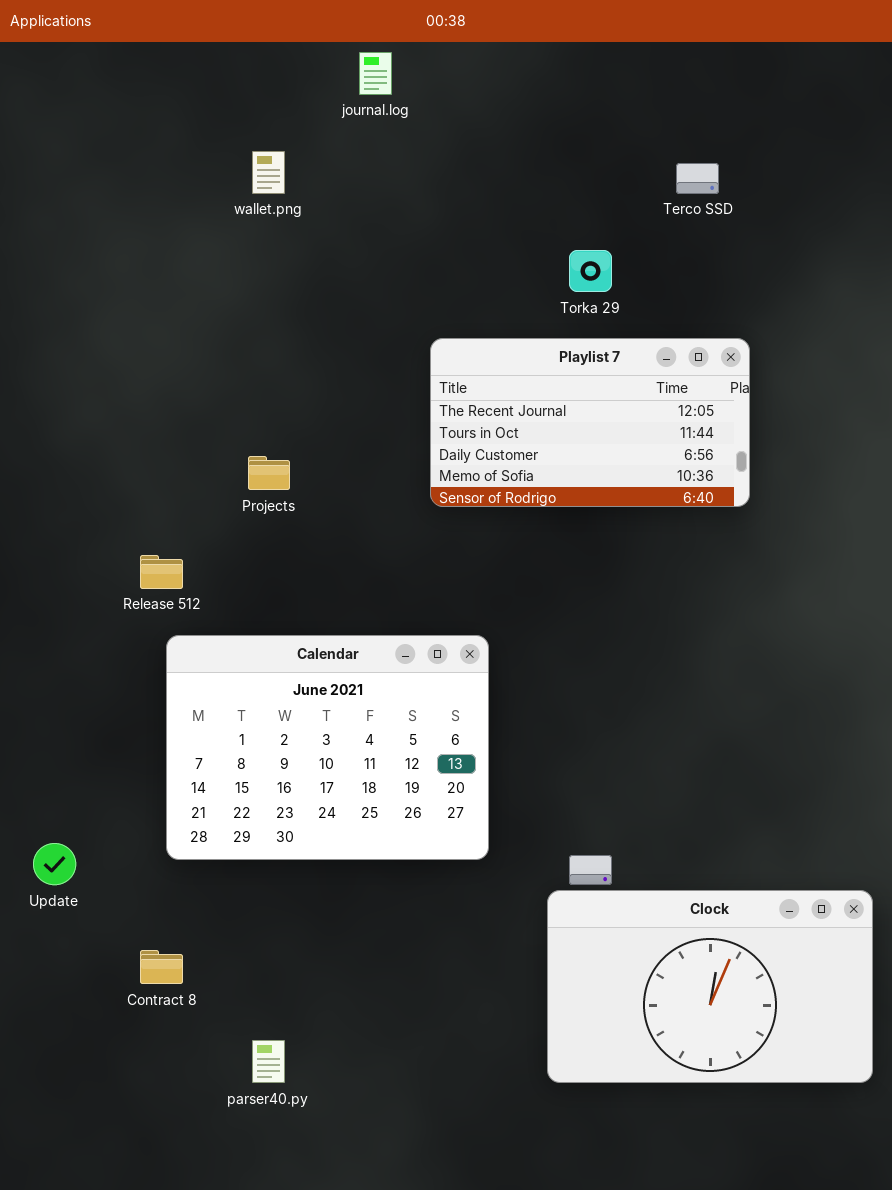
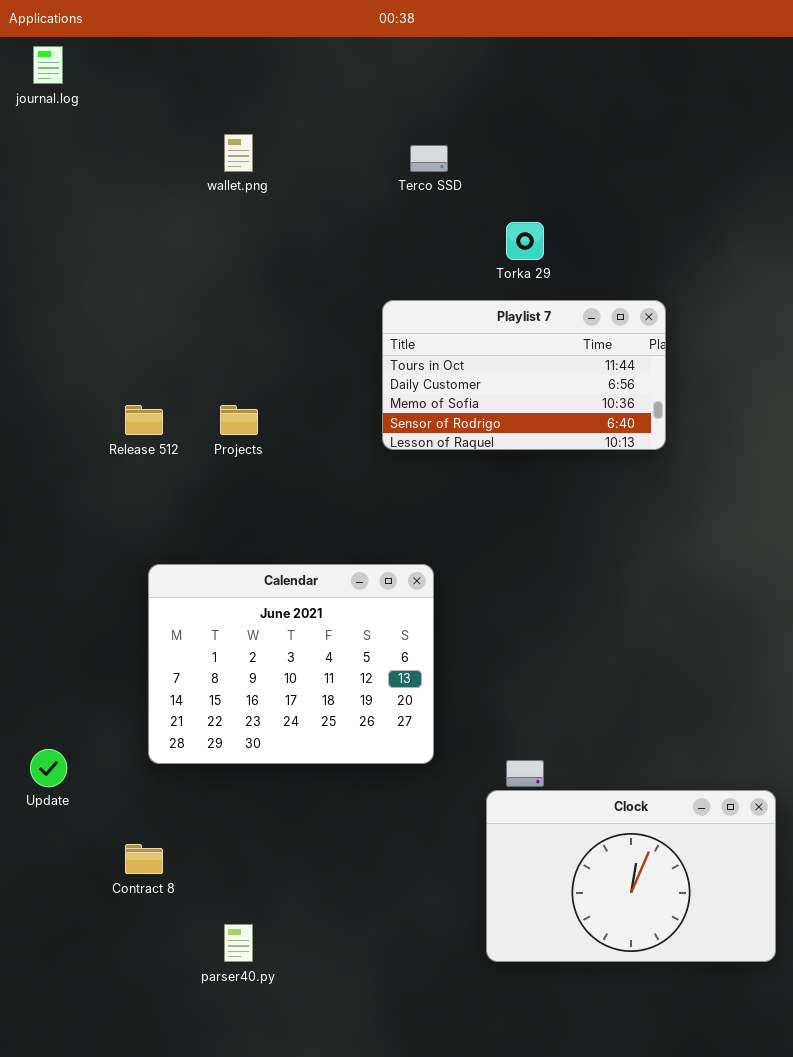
journal.log: [359,52,392,95] -> [33,46,63,84], moved
Terco SSD: [676,163,719,194] -> [410,145,448,172], moved
Playlist 7: [430,338,750,507] -> [382,300,666,450], scrolled down 1 row
Release 512: [140,555,183,589] -> [125,405,163,435], moved

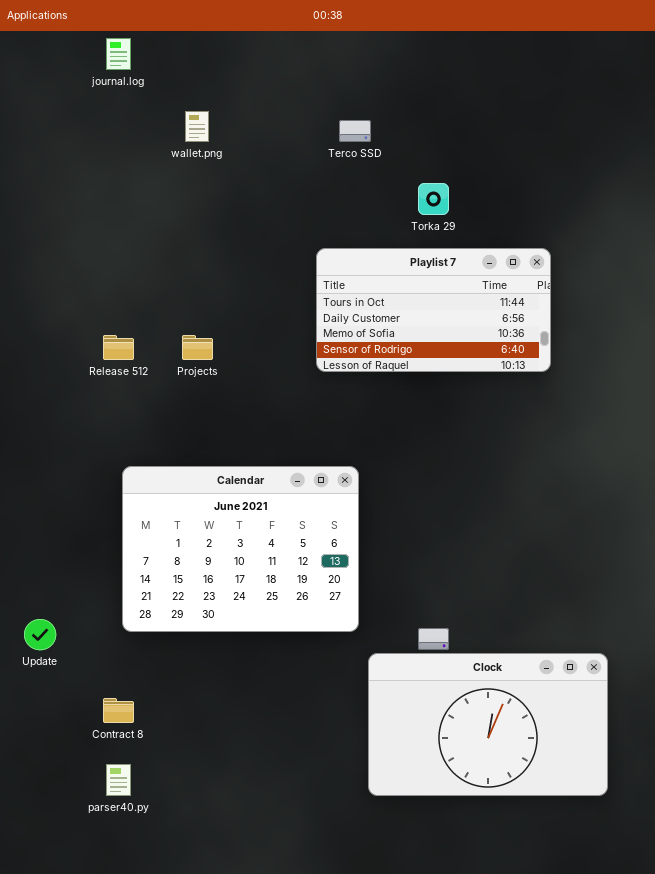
journal.log: [33,46,63,84] -> [106,38,131,70], moved
Clock: [486,790,776,962] -> [368,653,608,796], moved
parser40.py: [224,924,253,962] -> [106,764,131,796], moved

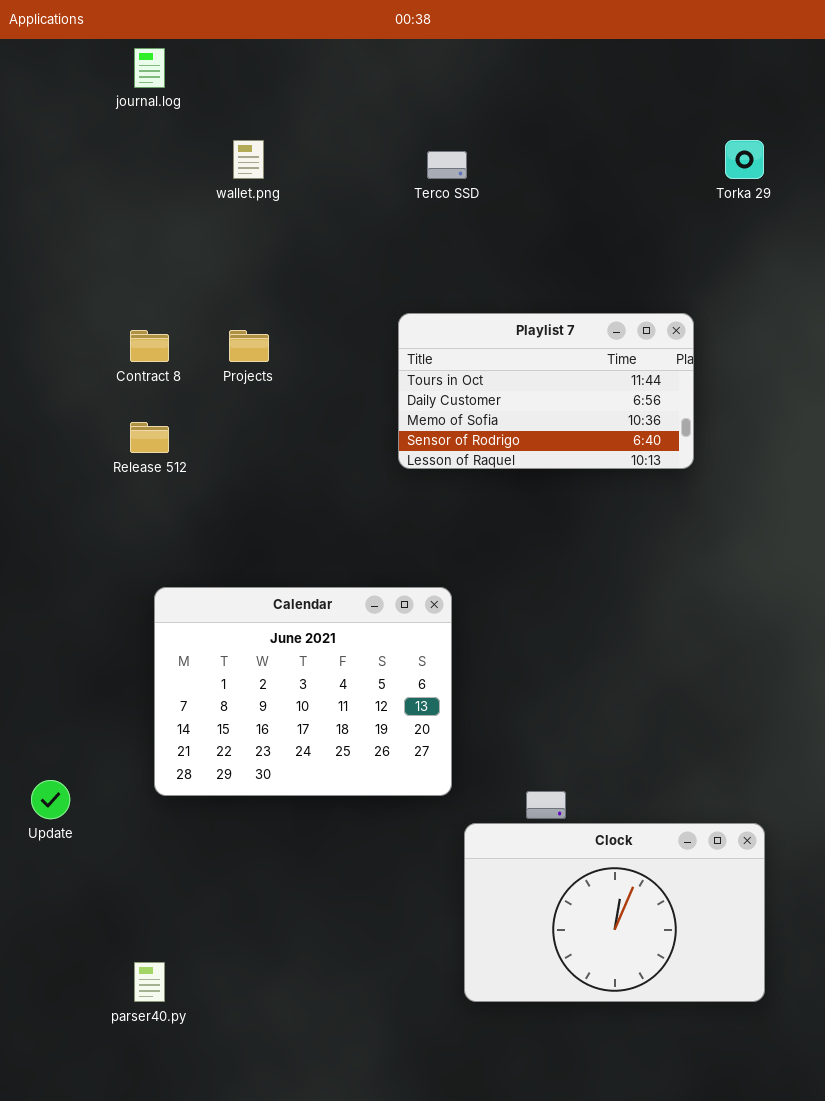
Torka 29: [418,183,449,215] -> [725,140,764,179], moved
Projects: [182,335,213,360] -> [229,330,269,362], moved
Contract 8: [103,698,134,723] -> [130,330,169,362], moved

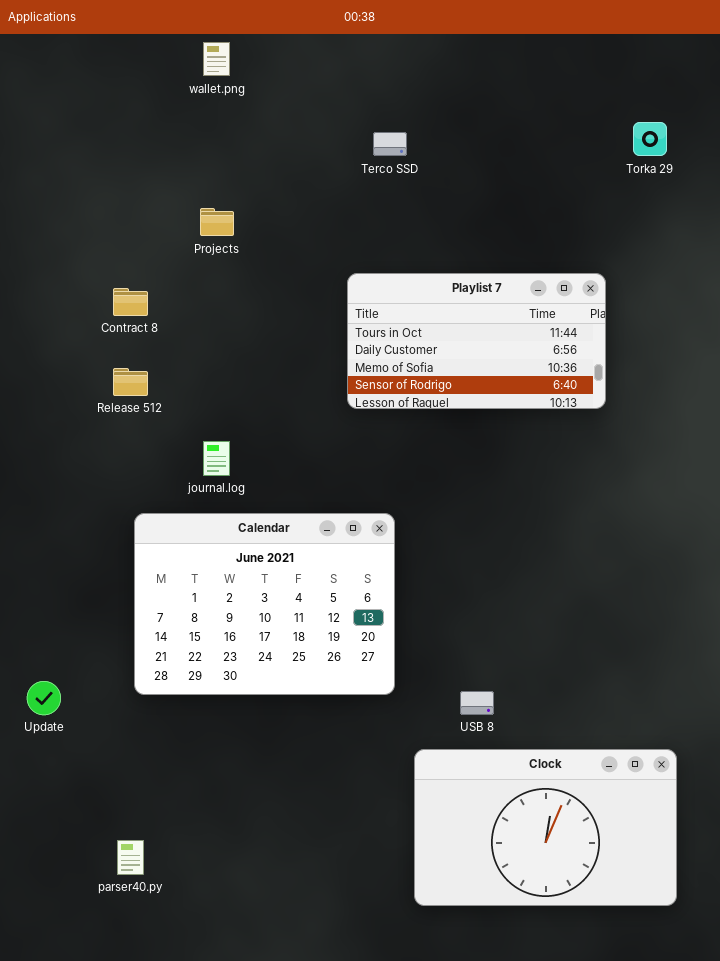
journal.log: [134,48,165,88] -> [203,441,230,476], moved
wallet.png: [233,140,264,179] -> [203,42,230,76], moved
Projects: [229,330,269,362] -> [200,208,234,236], moved
Clock: [464,823,765,1002] -> [414,749,677,906], moved

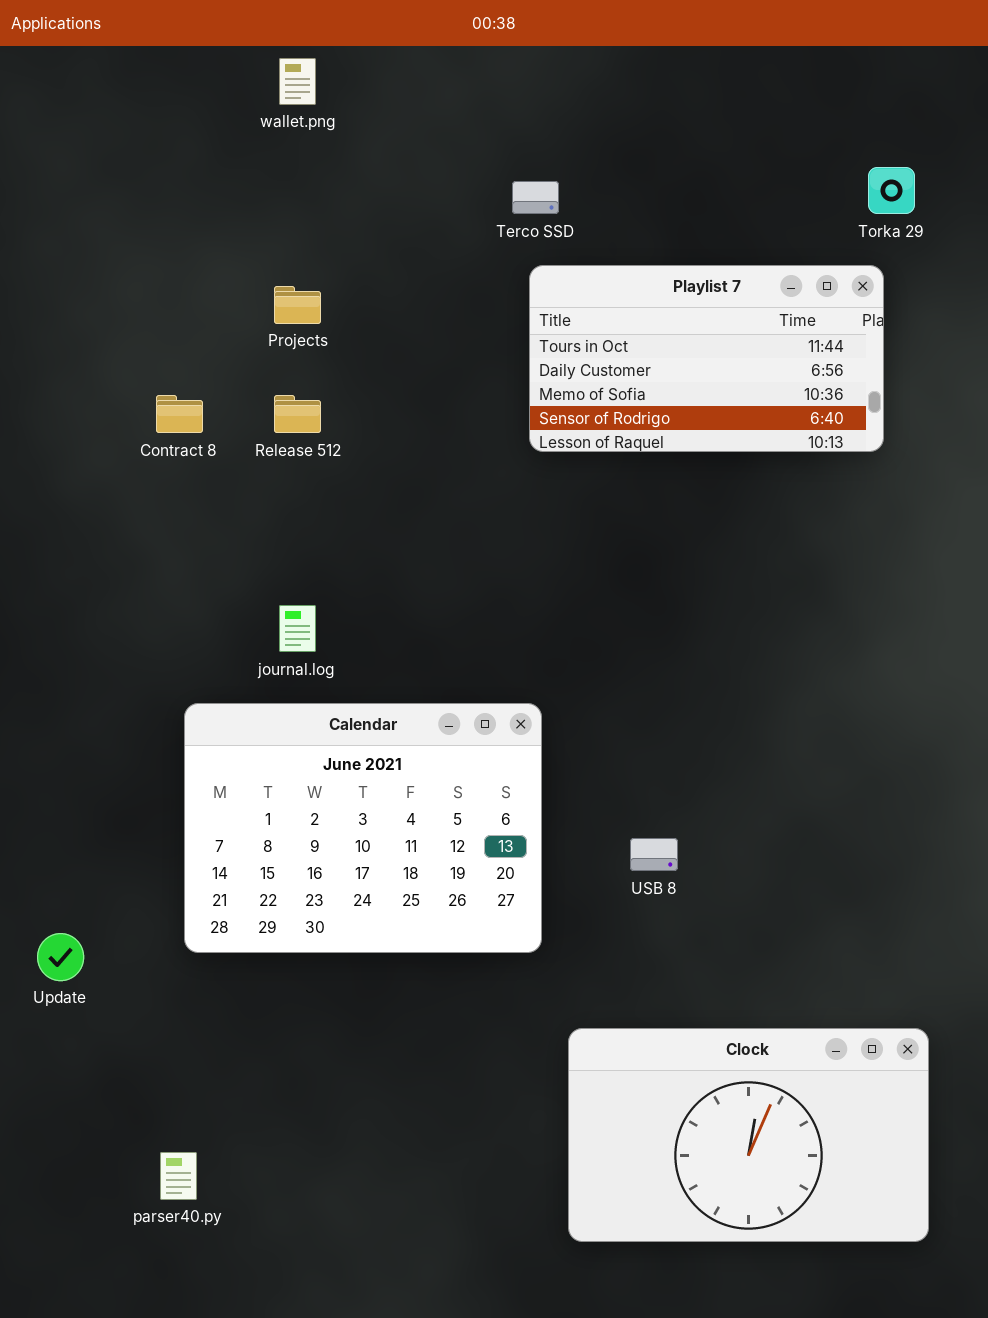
Playlist 7: [347,273,606,409] -> [529,265,884,452], moved
Release 512: [113,368,148,396] -> [274,395,321,433], moved
USB 8: [460,691,494,715] -> [630,838,678,871], moved

